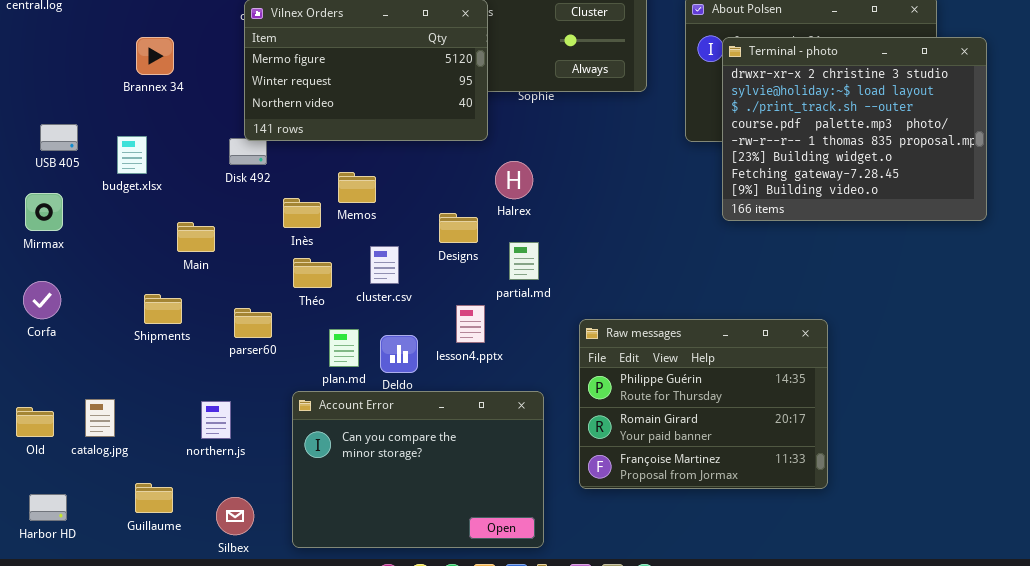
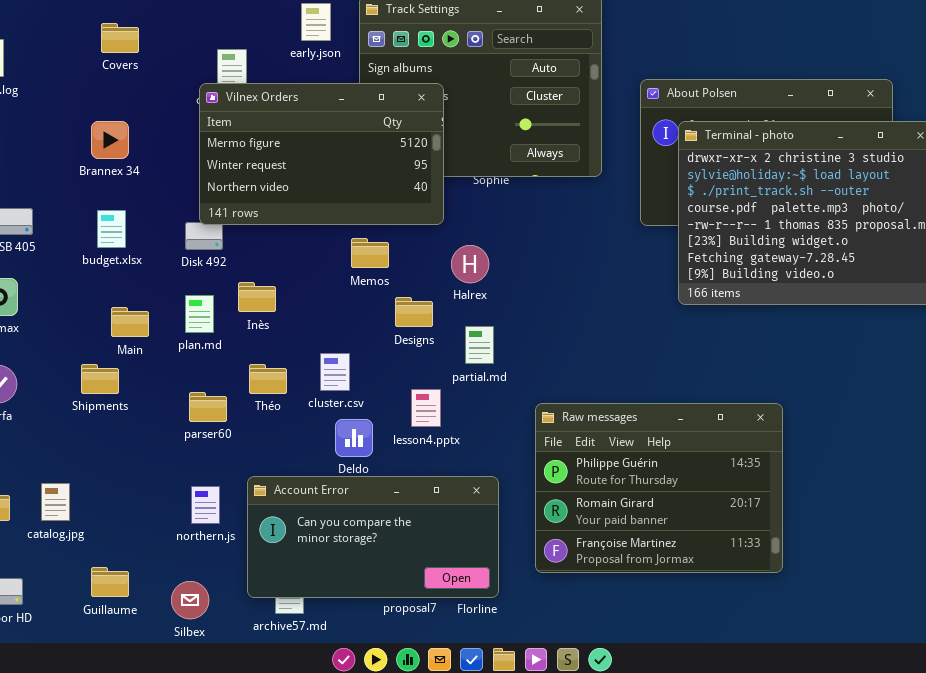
budget.xlsx: [117,136,147,174] -> [97,210,126,248], moved
Memos: [338,172,376,203] -> [351,238,389,268], moved
Main: [177,222,215,252] -> [111,307,149,337], moved
cluster.csv: [370,246,399,284] -> [320,353,350,391], moved
Théo: [293,258,332,288] -> [249,364,287,394], moved
Shipments: [144,294,182,324] -> [81,364,119,394], moved
plan.md: [329,329,359,367] -> [185,295,214,333], moved
Account Error: [292,391,544,548] -> [247,476,499,598], resized
northern.js: [201,401,231,439] -> [191,486,220,524], moved

